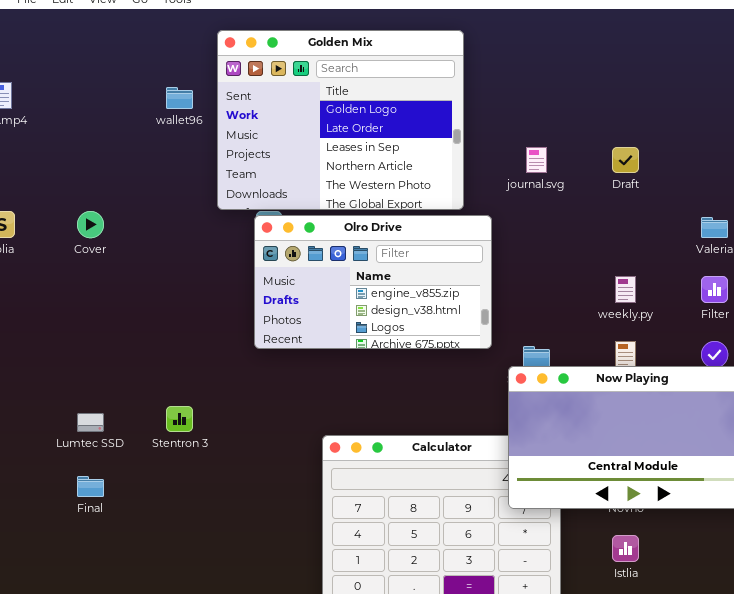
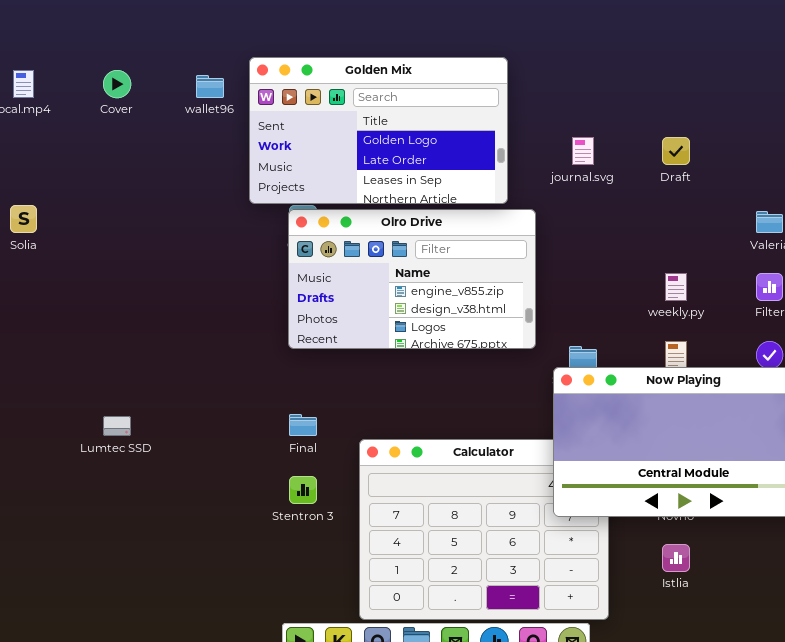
Golden Mix: [217,30,464,210] -> [249,57,508,204], resized
Cover: [77,211,104,238] -> [103,70,131,98], moved
Stentron 3: [166,406,193,432] -> [289,476,317,504], moved
Final: [77,476,104,497] -> [289,414,317,436], moved

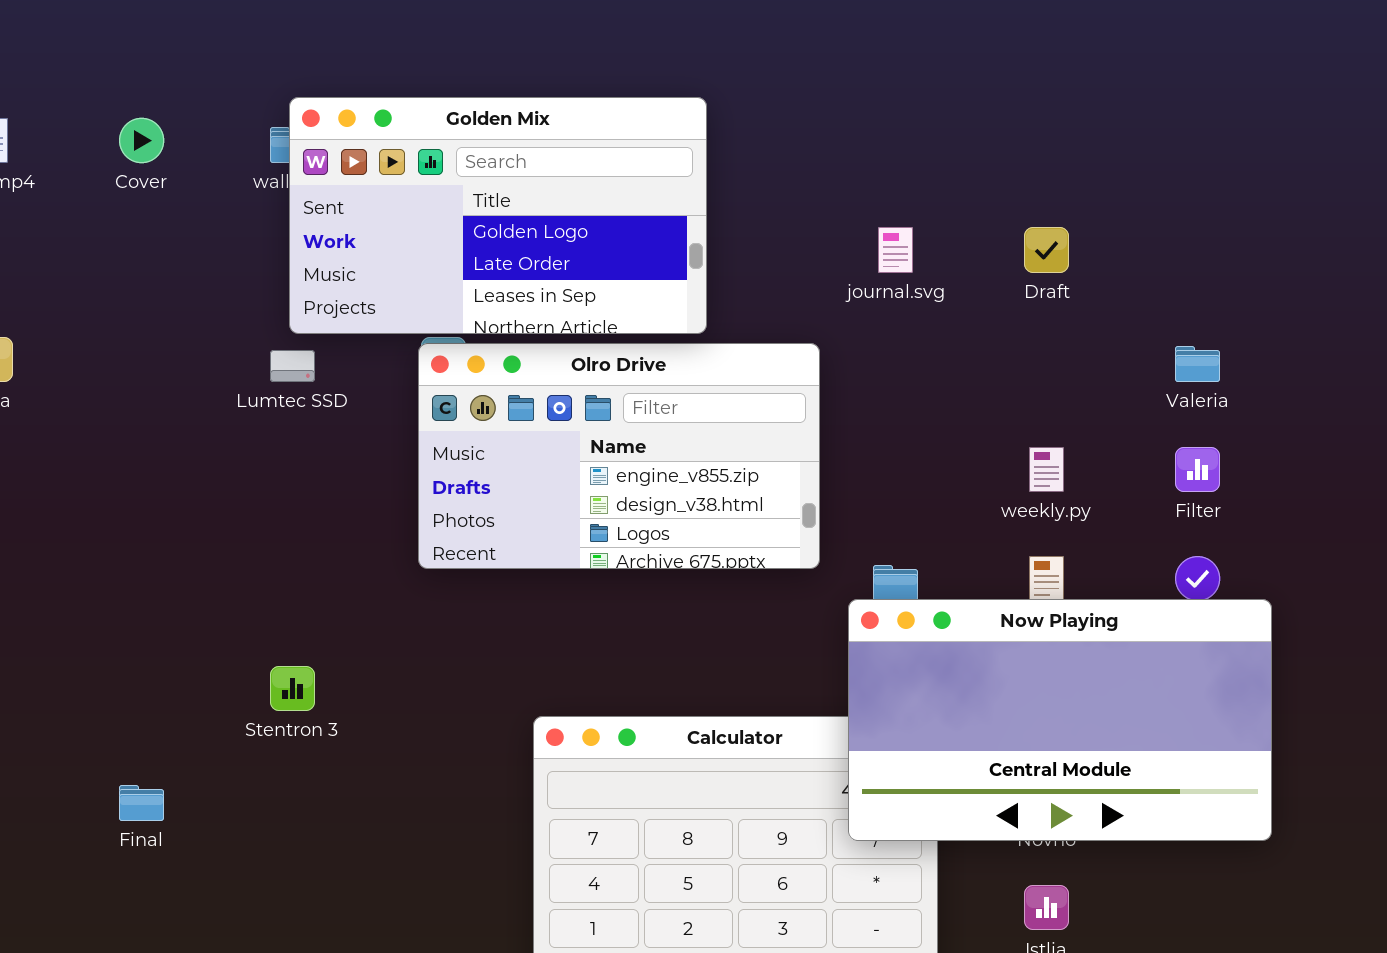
Golden Mix: [249,57,508,204] -> [289,97,707,334], moved
Final: [289,414,317,436] -> [119,785,164,821], moved
Lumtec SSD: [103,416,131,436] -> [270,350,315,382], moved
Stentron 3: [289,476,317,504] -> [270,666,315,711], moved

